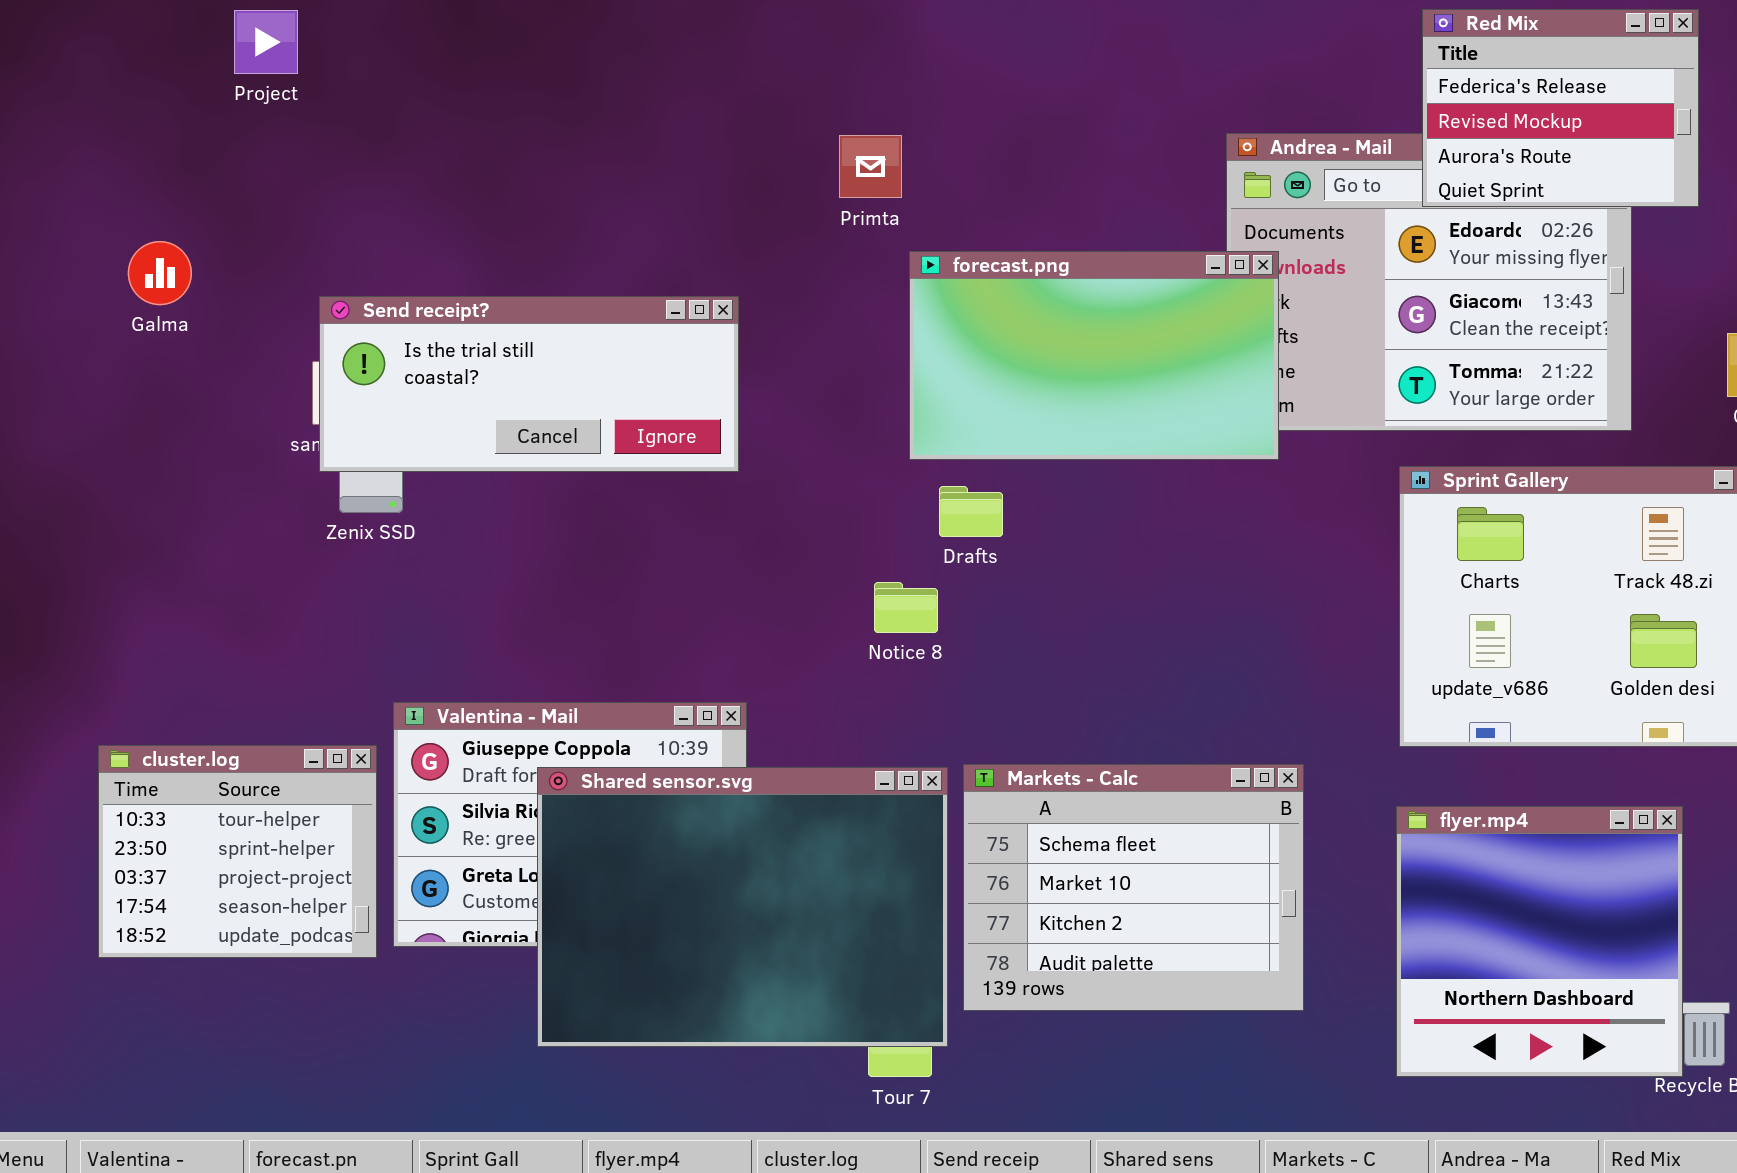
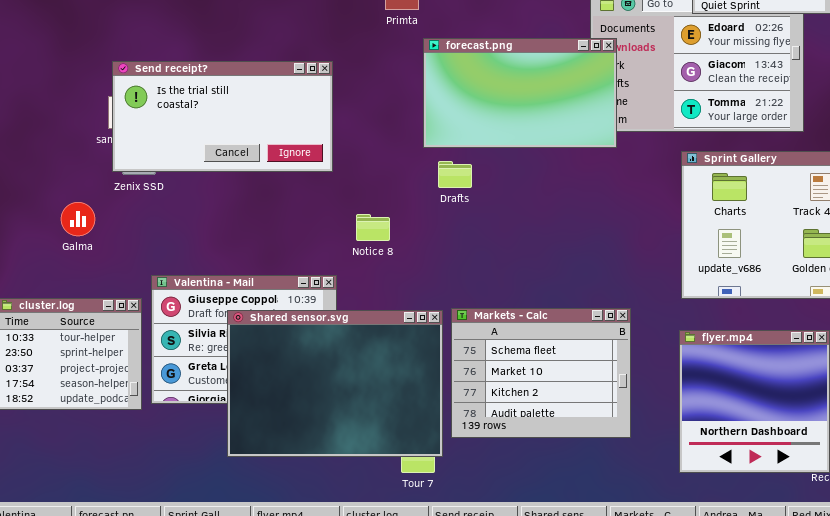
Galma: [128,241,192,305] -> [61,202,95,236], moved
Send receipt?: [319,296,739,472] -> [112,61,333,172], resized
Notice 8: [874,582,938,633] -> [356,214,390,241], moved

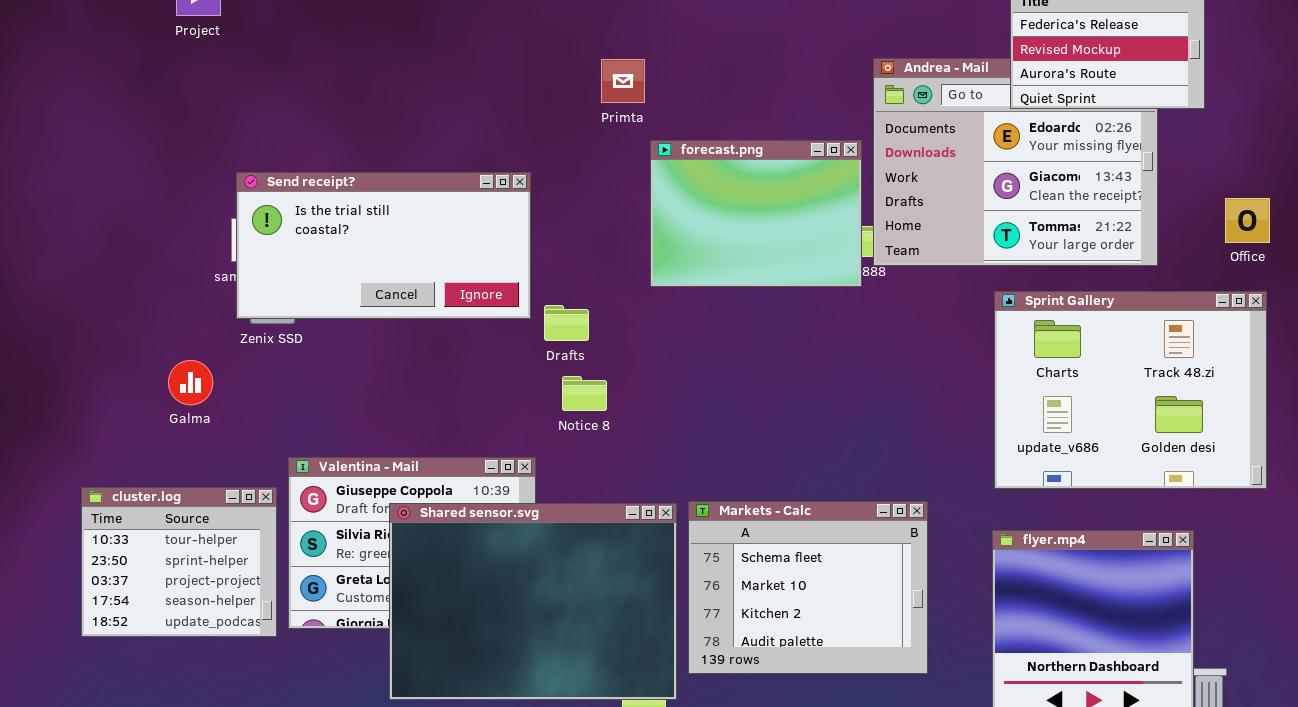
forecast.png: [423,38,617,148] -> [650,140,862,287], resized
Drafts: [438,161,472,188] -> [544,305,589,341], moved

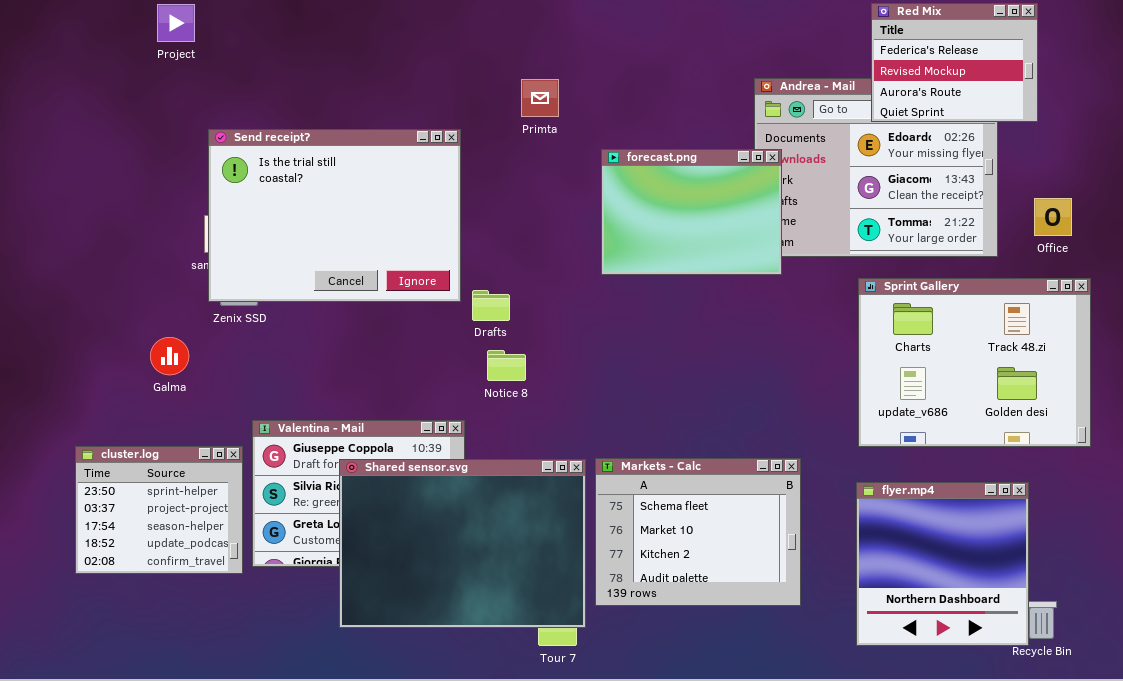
forecast.png: [650,140,862,287] -> [601,149,782,275], moved
Send receipt?: [236,172,531,319] -> [208,129,461,302], resized
Office: [1225,198,1270,243] -> [1034,198,1072,236], moved
cluster.log: [81,487,277,637] -> [75,446,243,574], scrolled down 1 row

